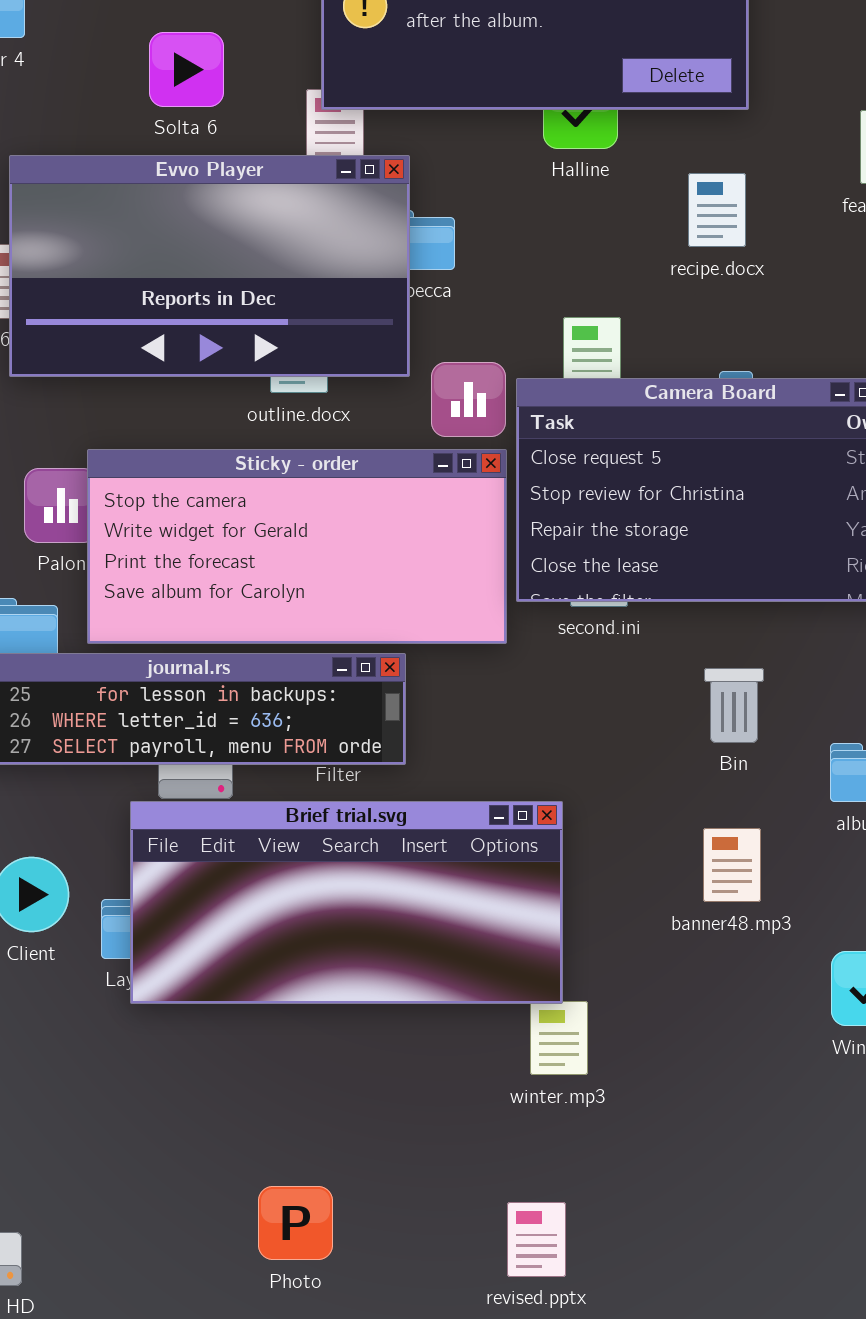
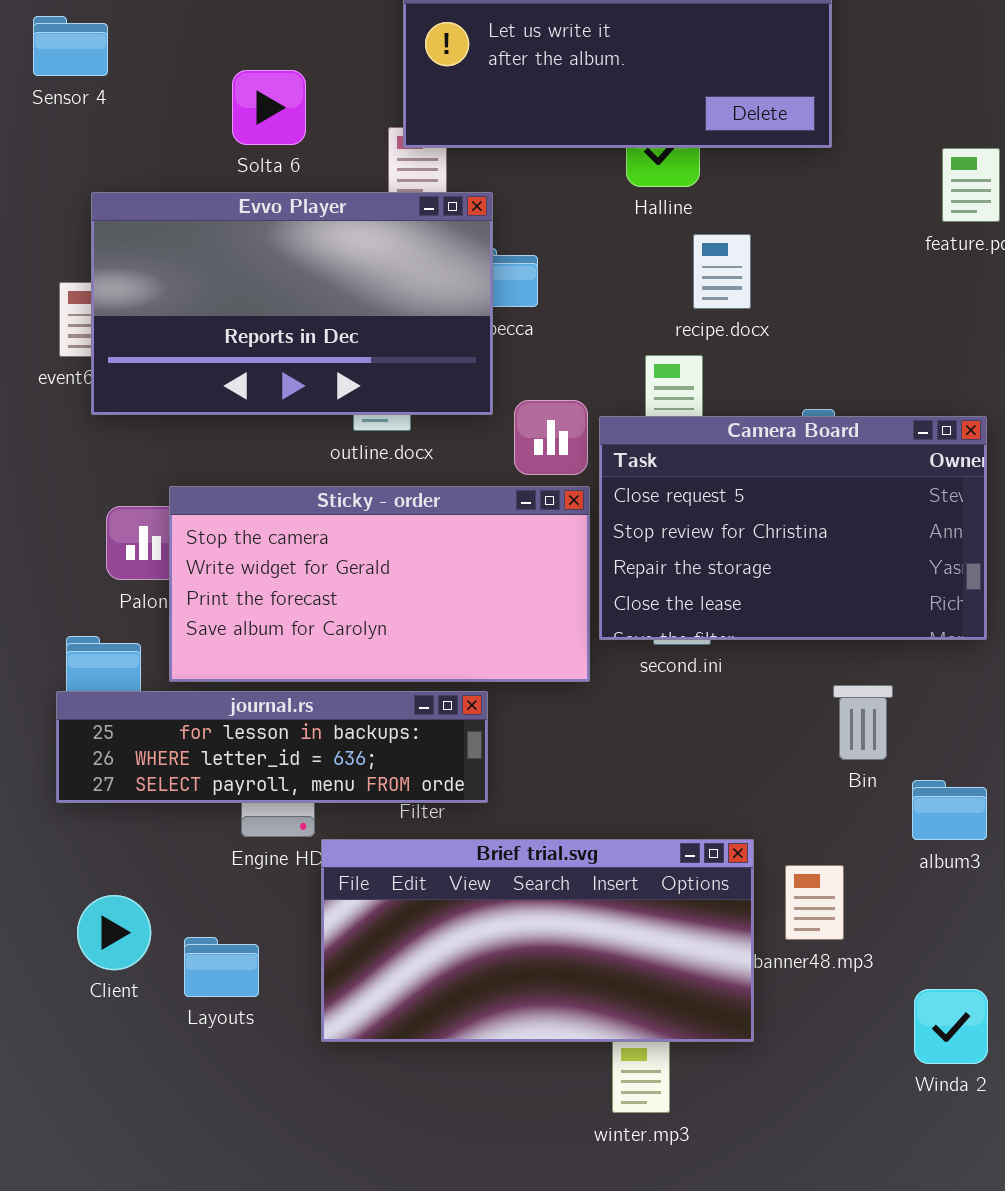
recipe.docx: [688,173,746,247] -> [693,234,751,309], moved
Bin: [704,668,764,743] -> [833,685,893,760], moved
Brief trial.svg: [130,801,563,1004] -> [321,839,754,1042], moved

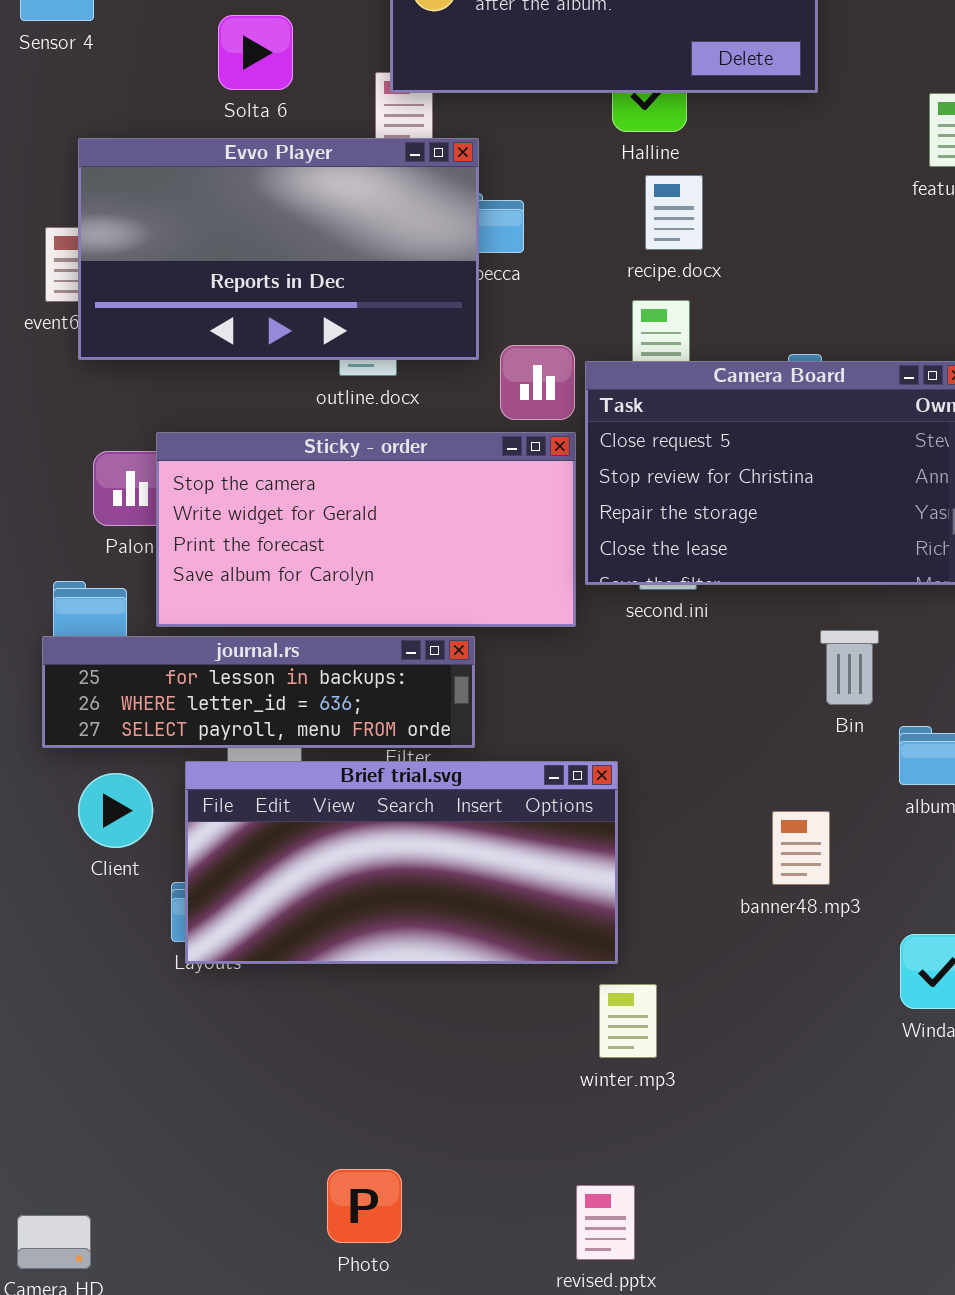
recipe.docx: [693,234,751,309] -> [645,175,703,250], moved
Brief trial.svg: [321,839,754,1042] -> [185,761,618,964], moved
Client: [77,895,151,970] -> [78,773,153,848], moved

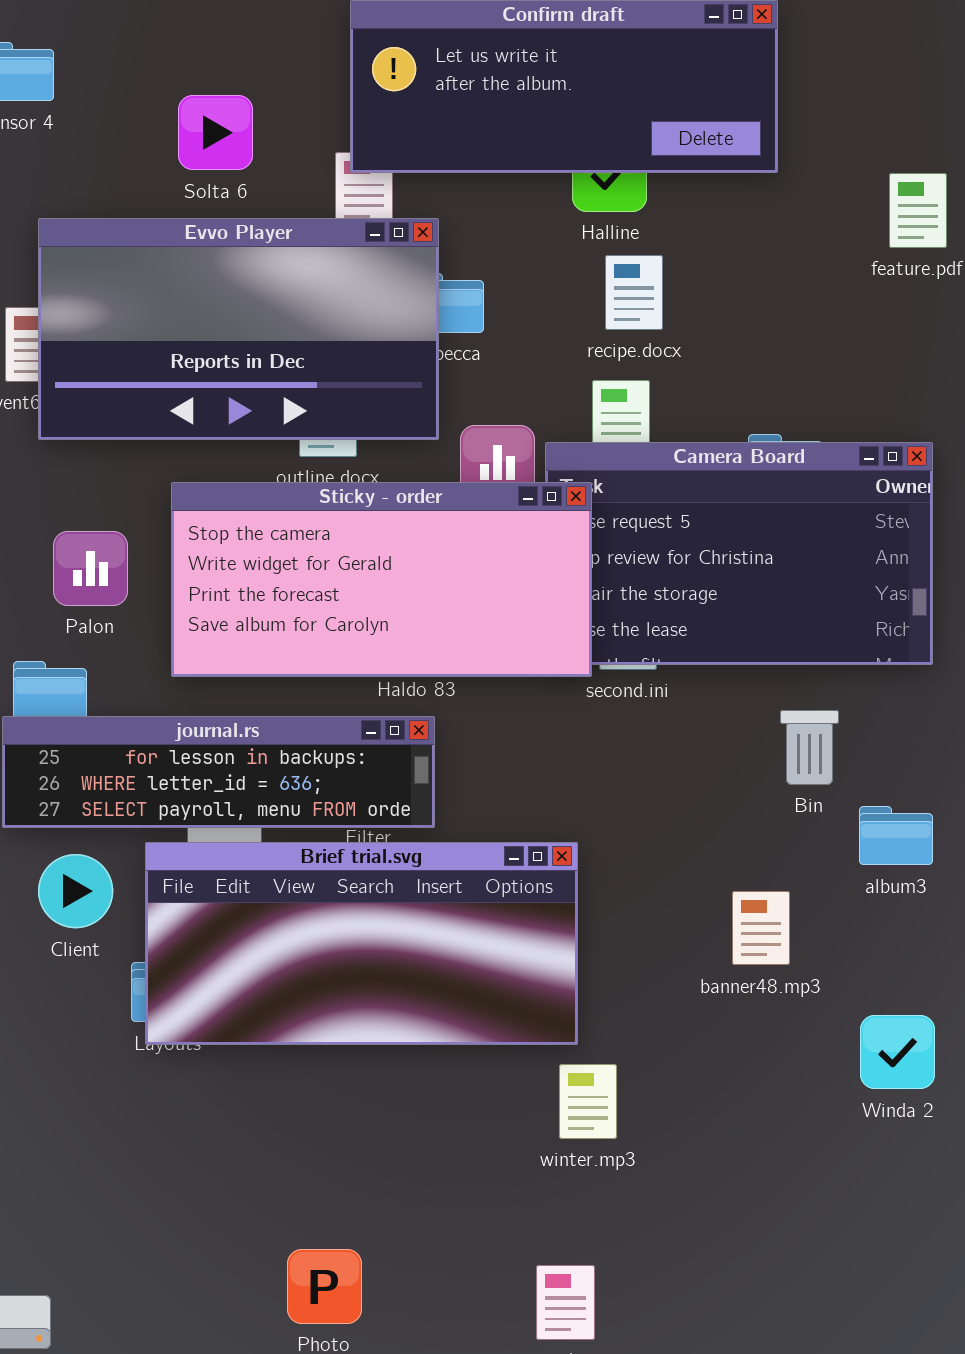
Sticky - order: [156,432,576,627] -> [171,482,592,677], moved

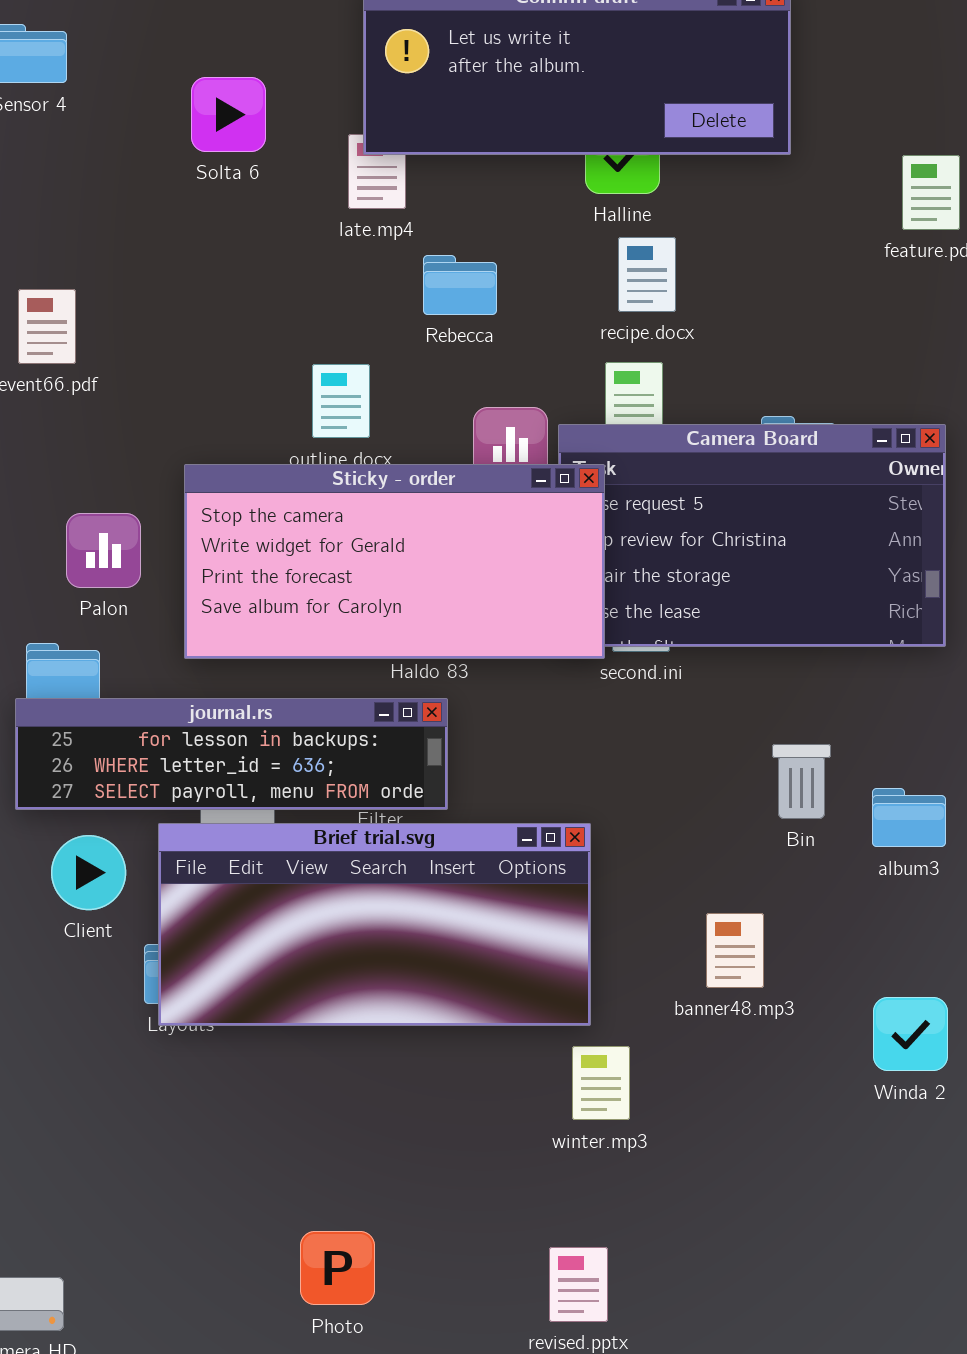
Evvo Player: [38,218,439,440] -> none, closed
Bin: [780,710,839,785] -> [772,744,831,819], moved
banner48.mp3: [732,891,790,965] -> [706,913,764,988], moved

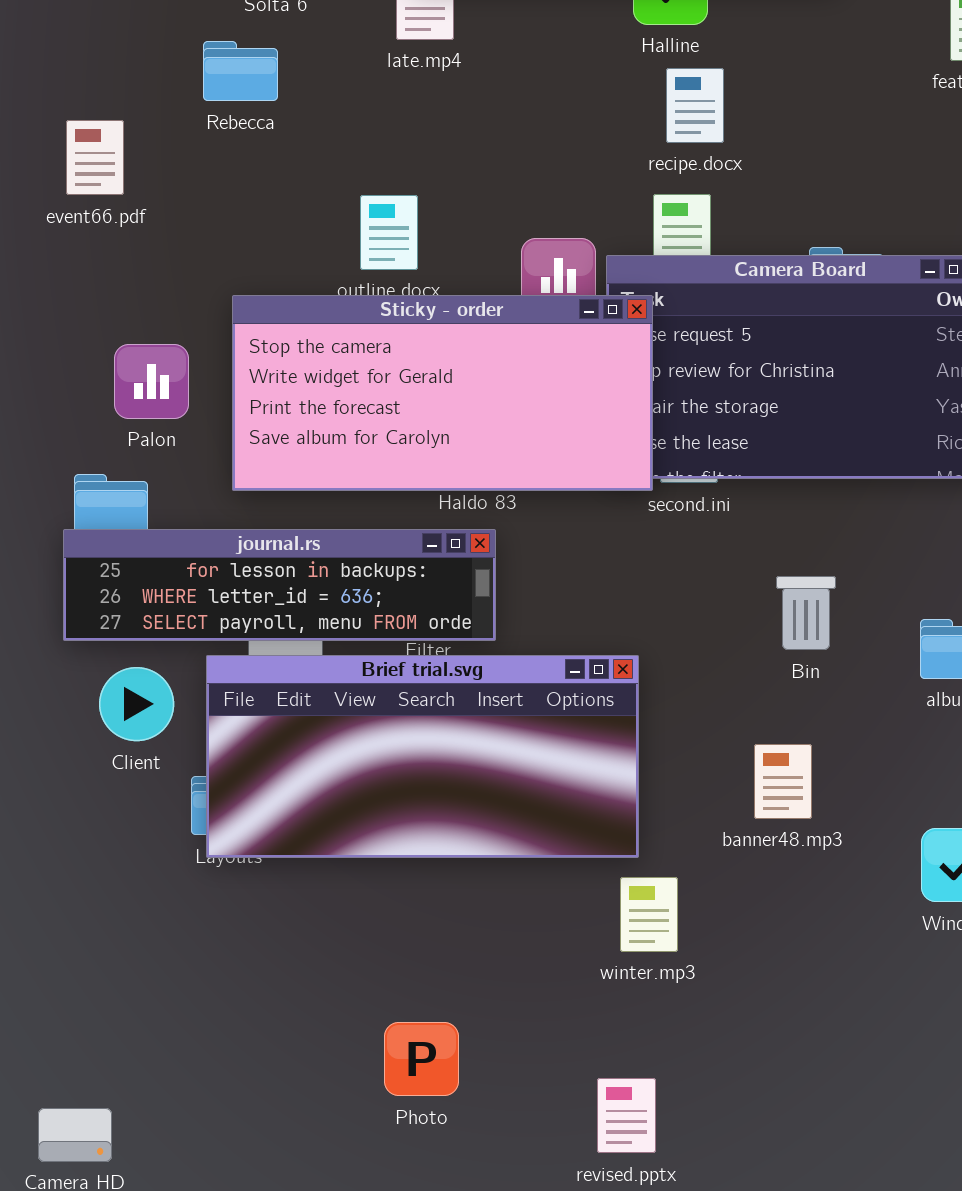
Rebecca: [423,255,497,315] -> [203,41,278,101], moved
Bin: [772,744,831,819] -> [776,576,836,650], moved
Photo: [300,1231,375,1305] -> [384,1022,459,1096], moved

